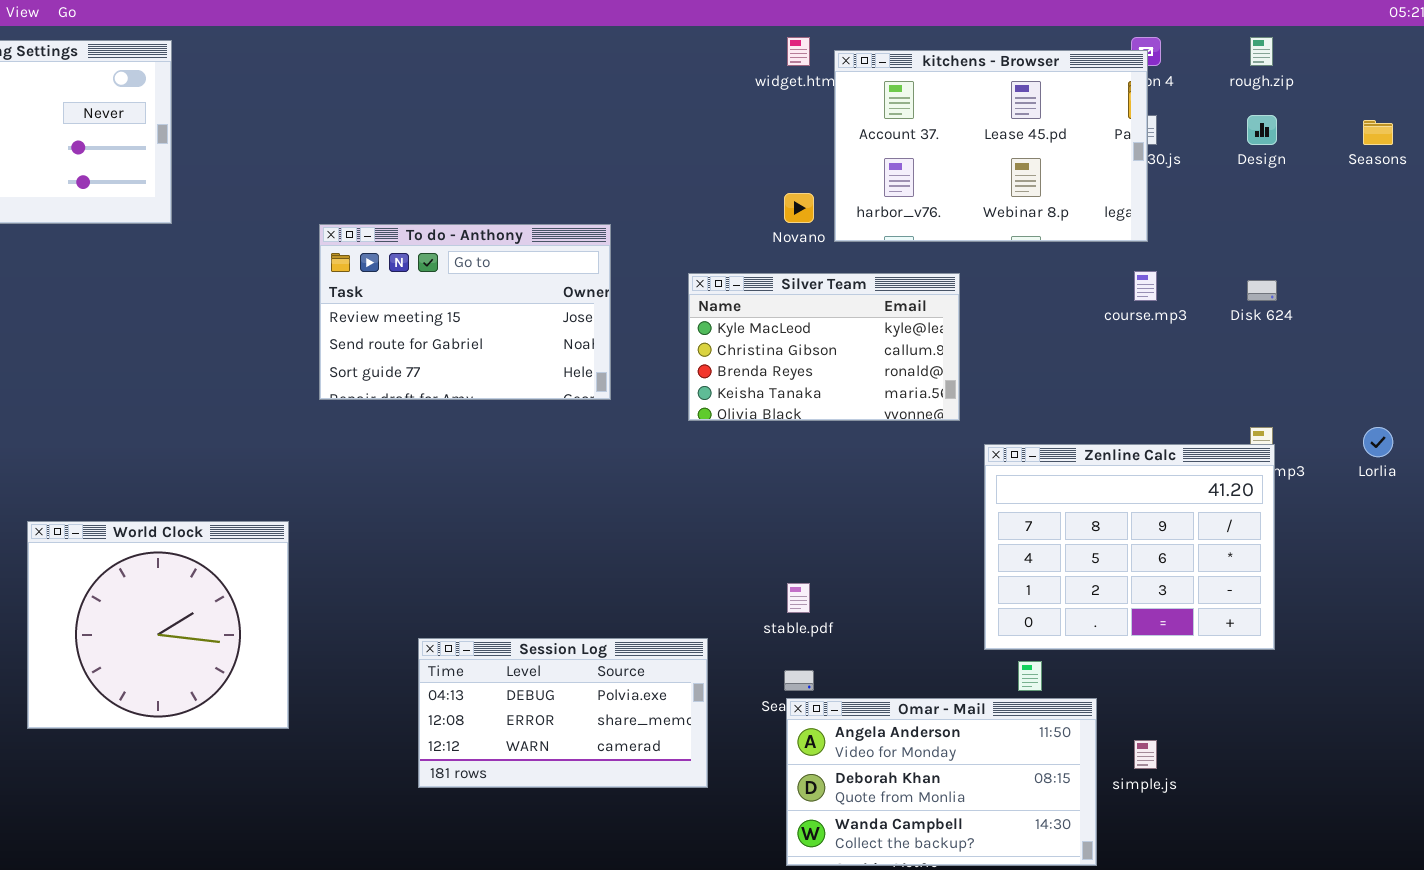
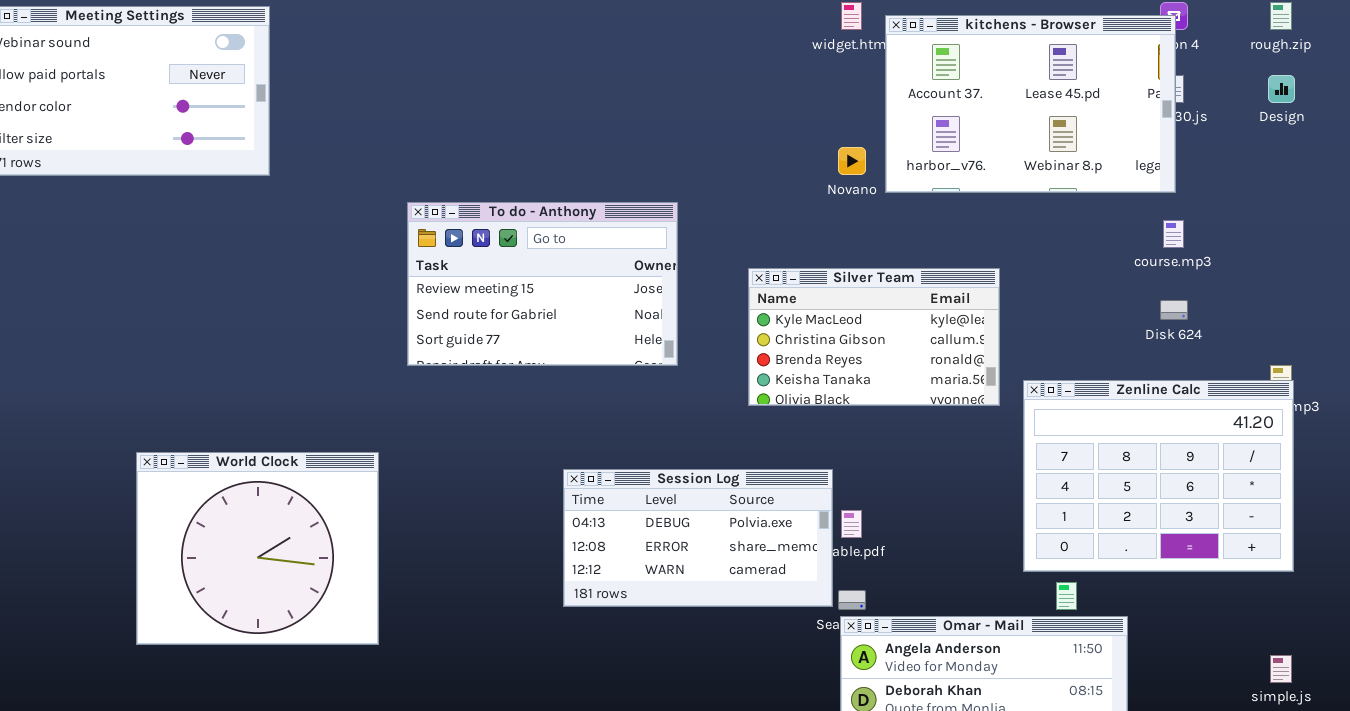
To do - Anthony: [319,224,611,400] -> [407,202,678,366], moved
Silver Team: [688,273,960,421] -> [748,268,1000,406], moved
Disk 624: [1247,280,1277,301] -> [1160,300,1188,320], moved
Session Log: [418,638,708,788] -> [563,469,833,607], moved
simple.js: [1134,740,1157,769] -> [1270,655,1292,683], moved

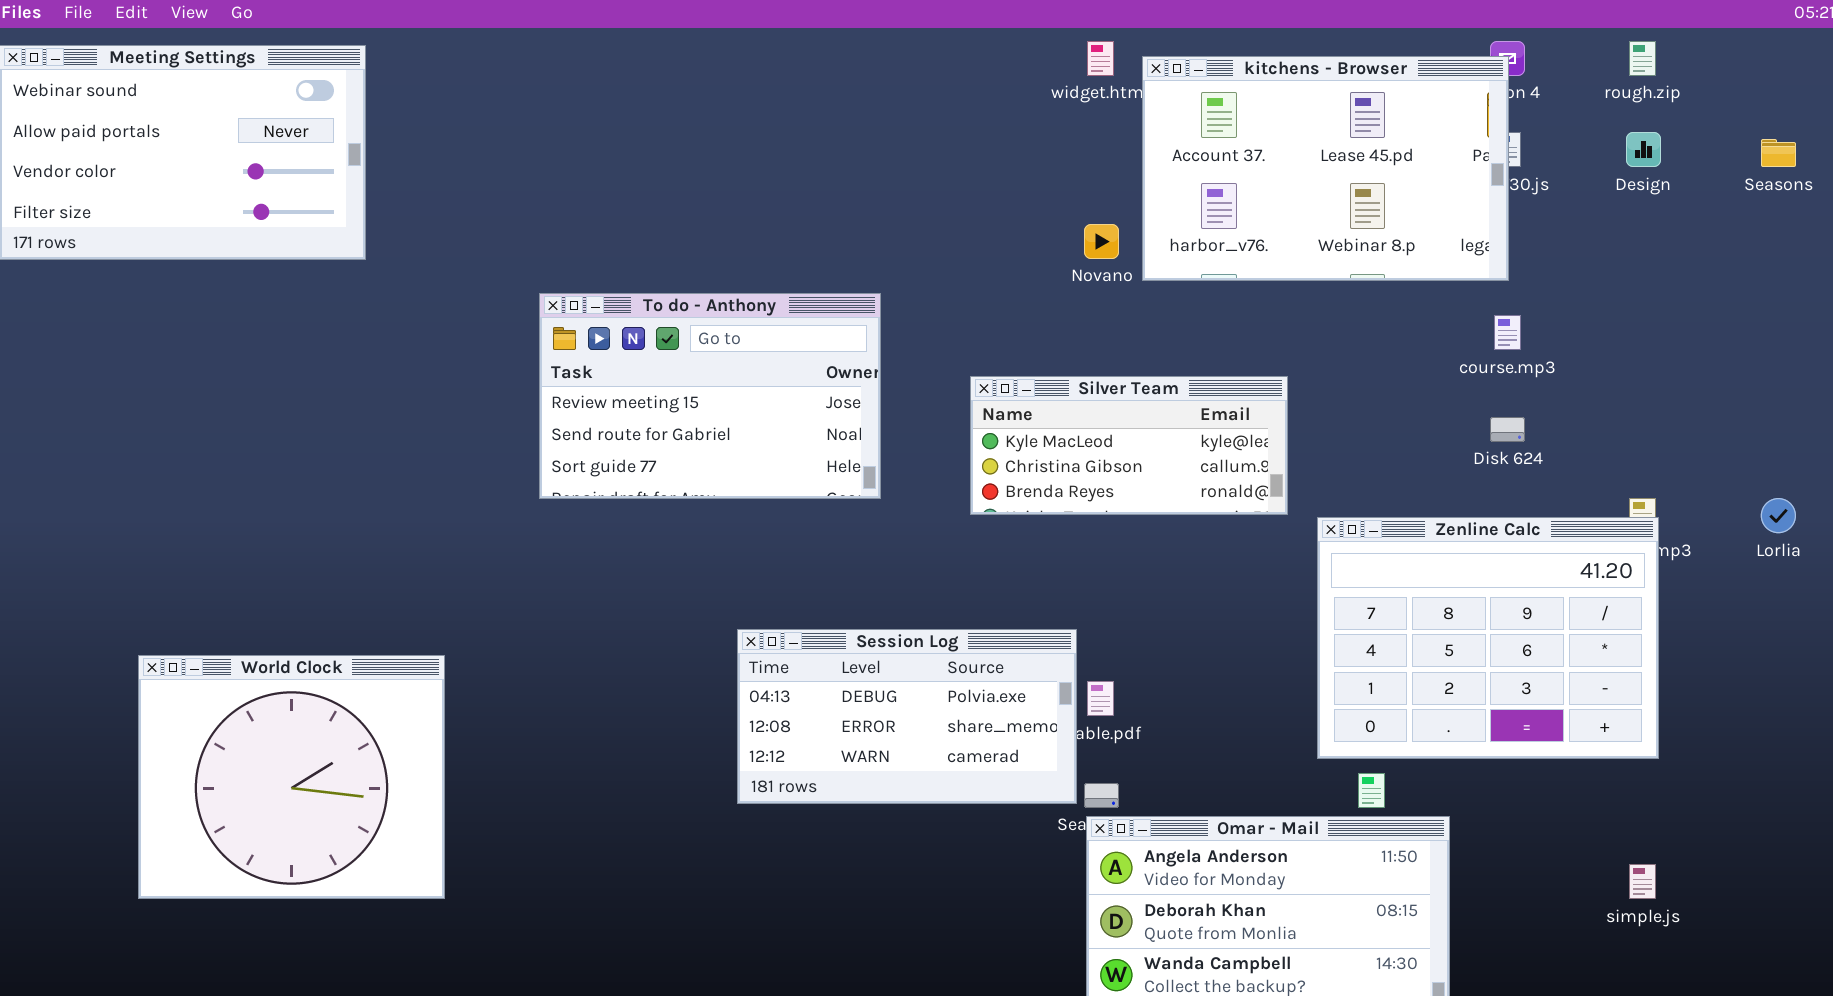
Silver Team: [748,268,1000,406] -> [970,376,1288,515], resized
World Clock: [136,452,379,645] -> [138,655,445,899], moved

